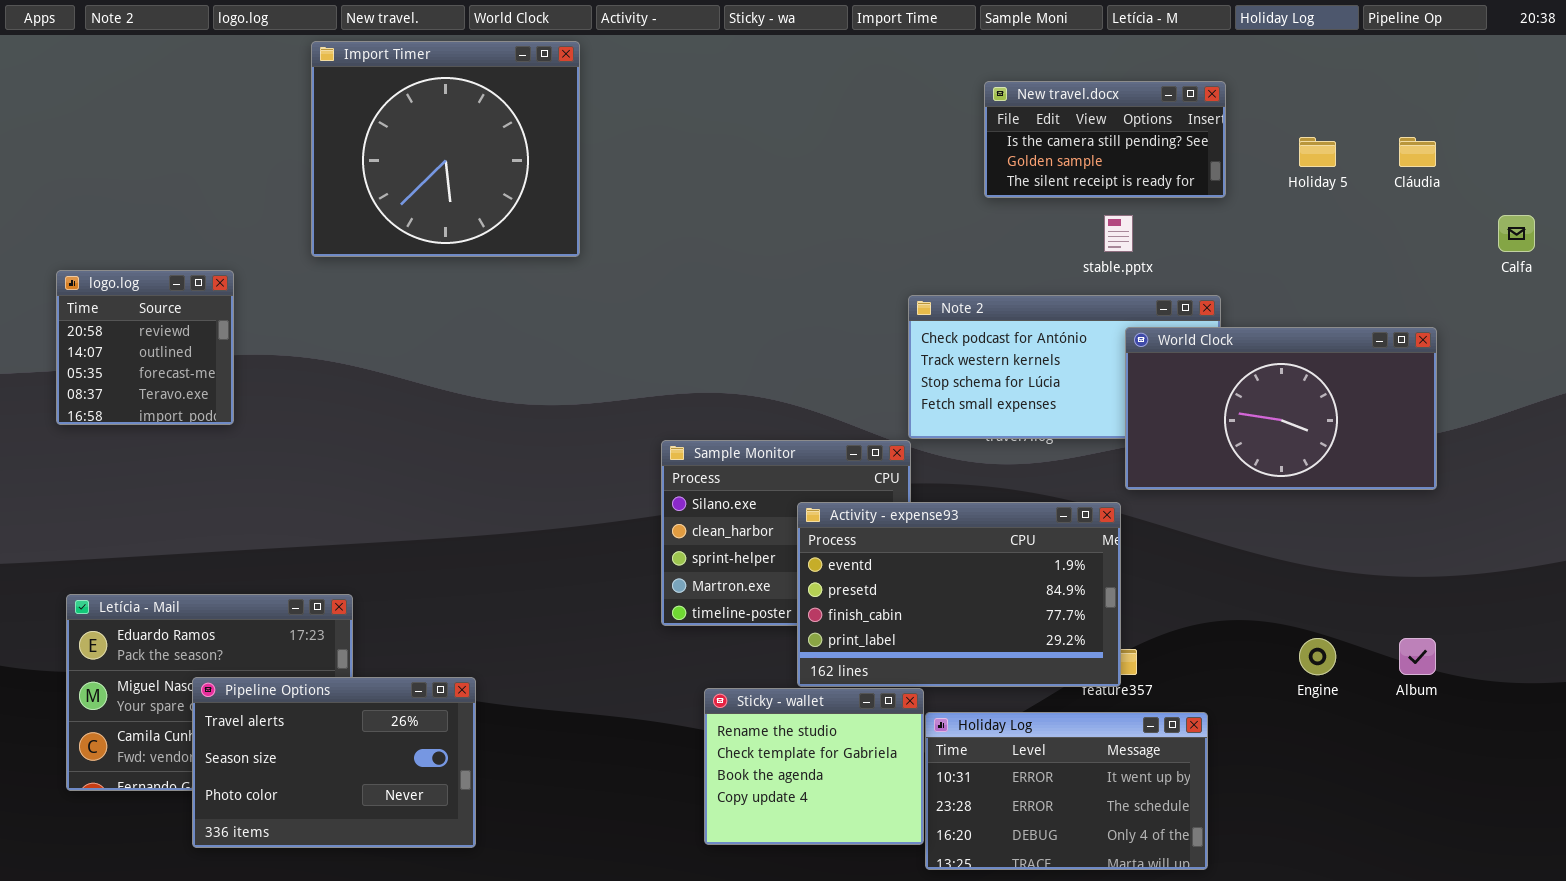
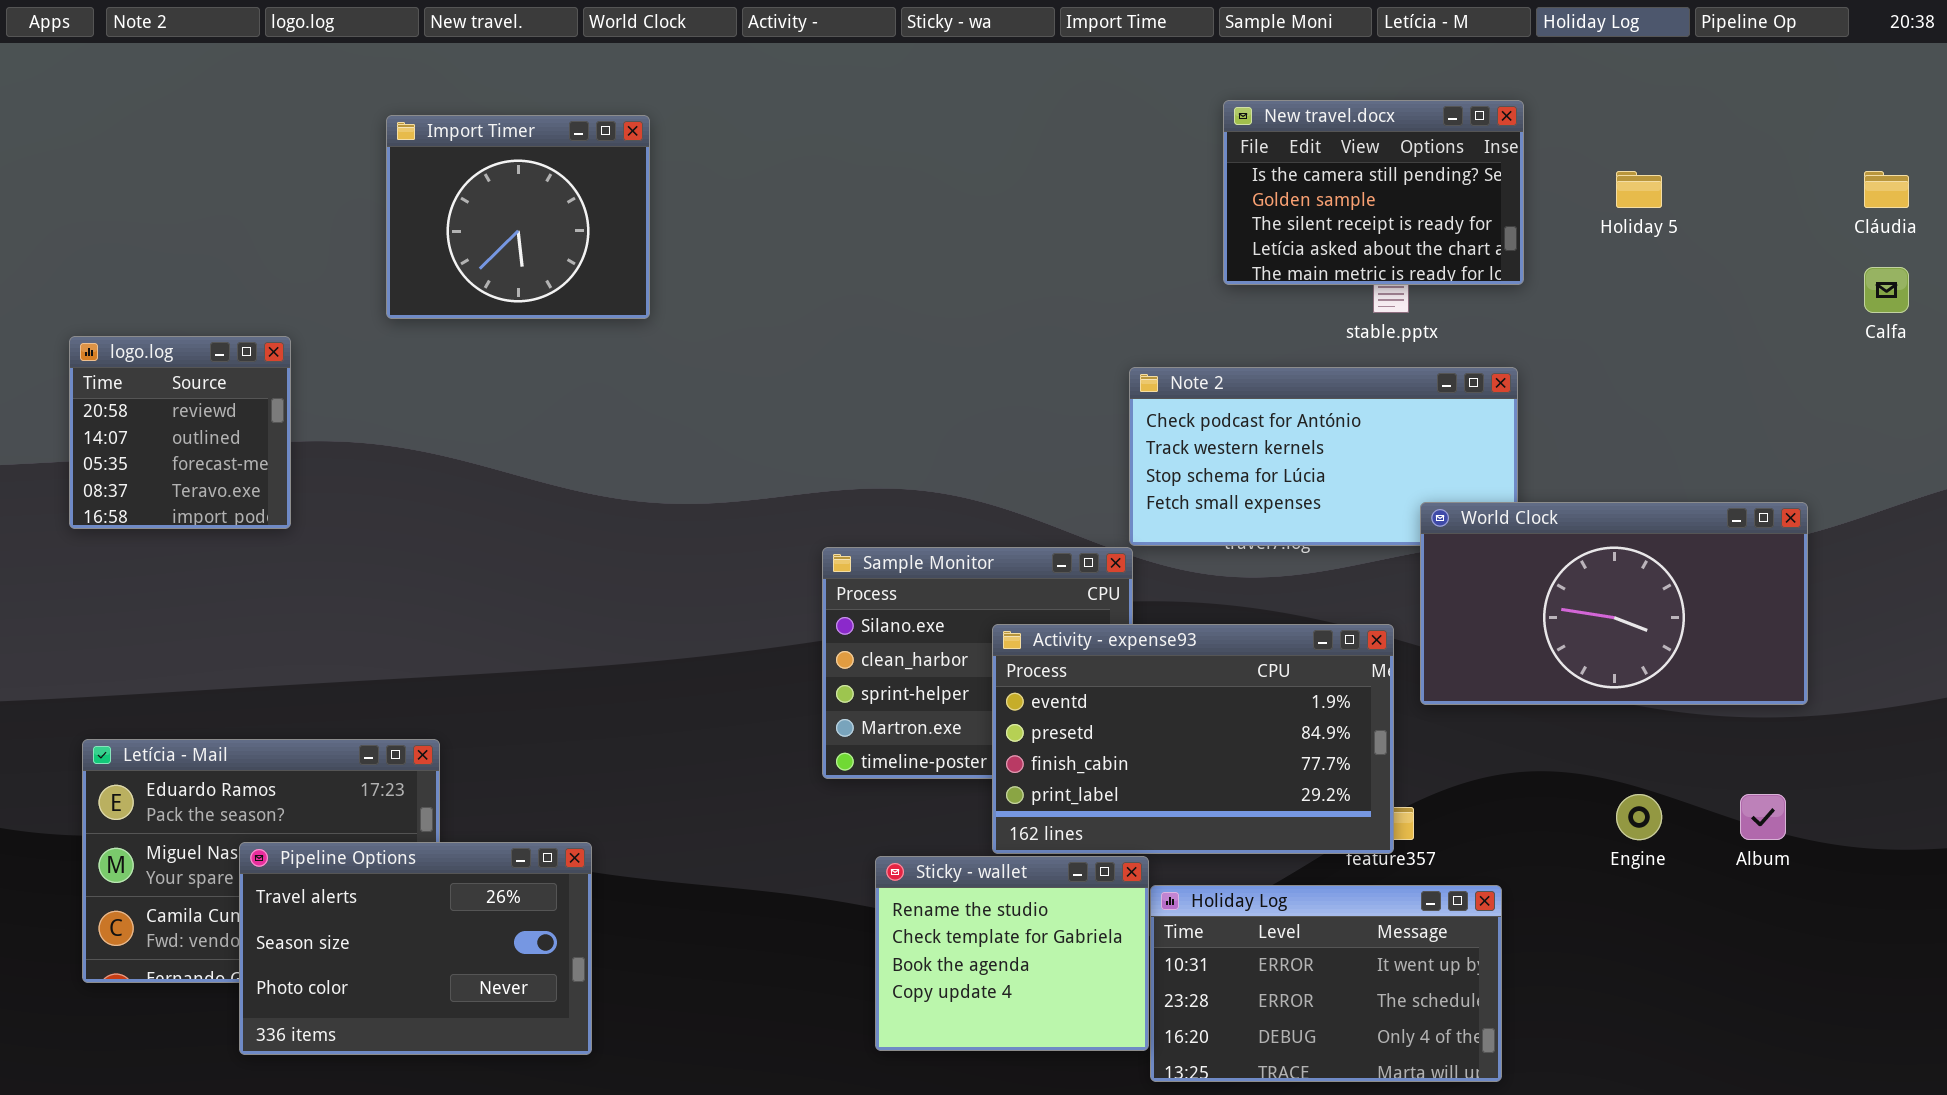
Import Timer: [311,41,580,257] -> [386,115,650,319], resized
New travel.docx: [984,81,1226,198] -> [1223,100,1524,285], resized
Cláudia: [1399,137,1436,167] -> [1864,171,1909,208], moved
World Clock: [1125,327,1437,490] -> [1420,502,1808,705], moved

